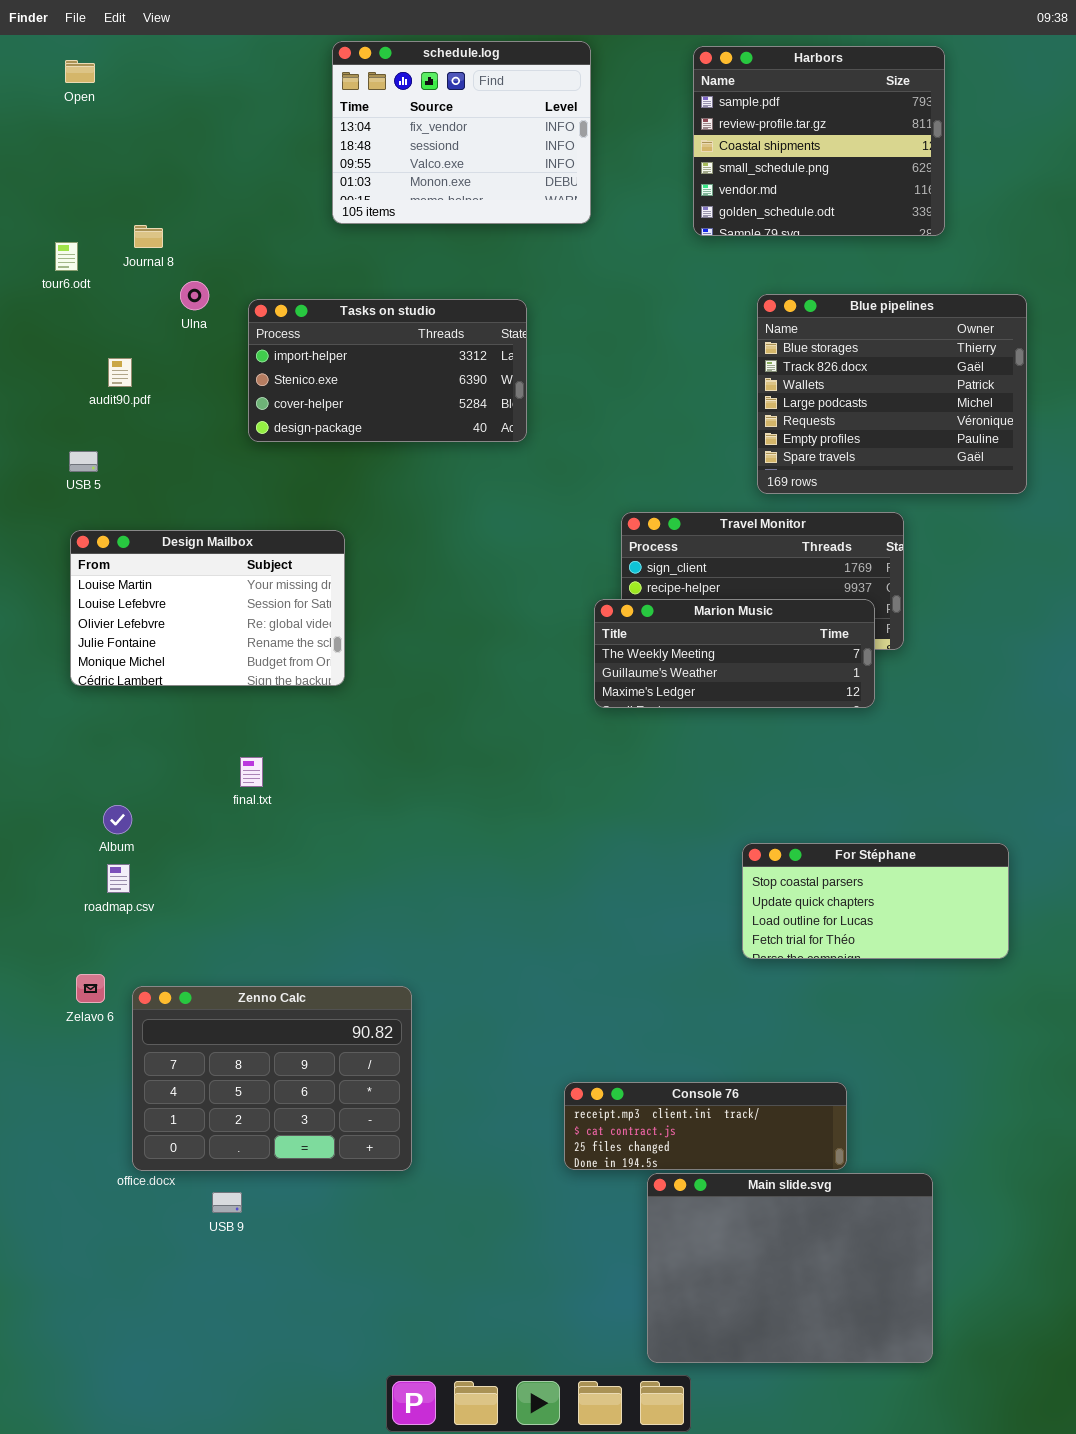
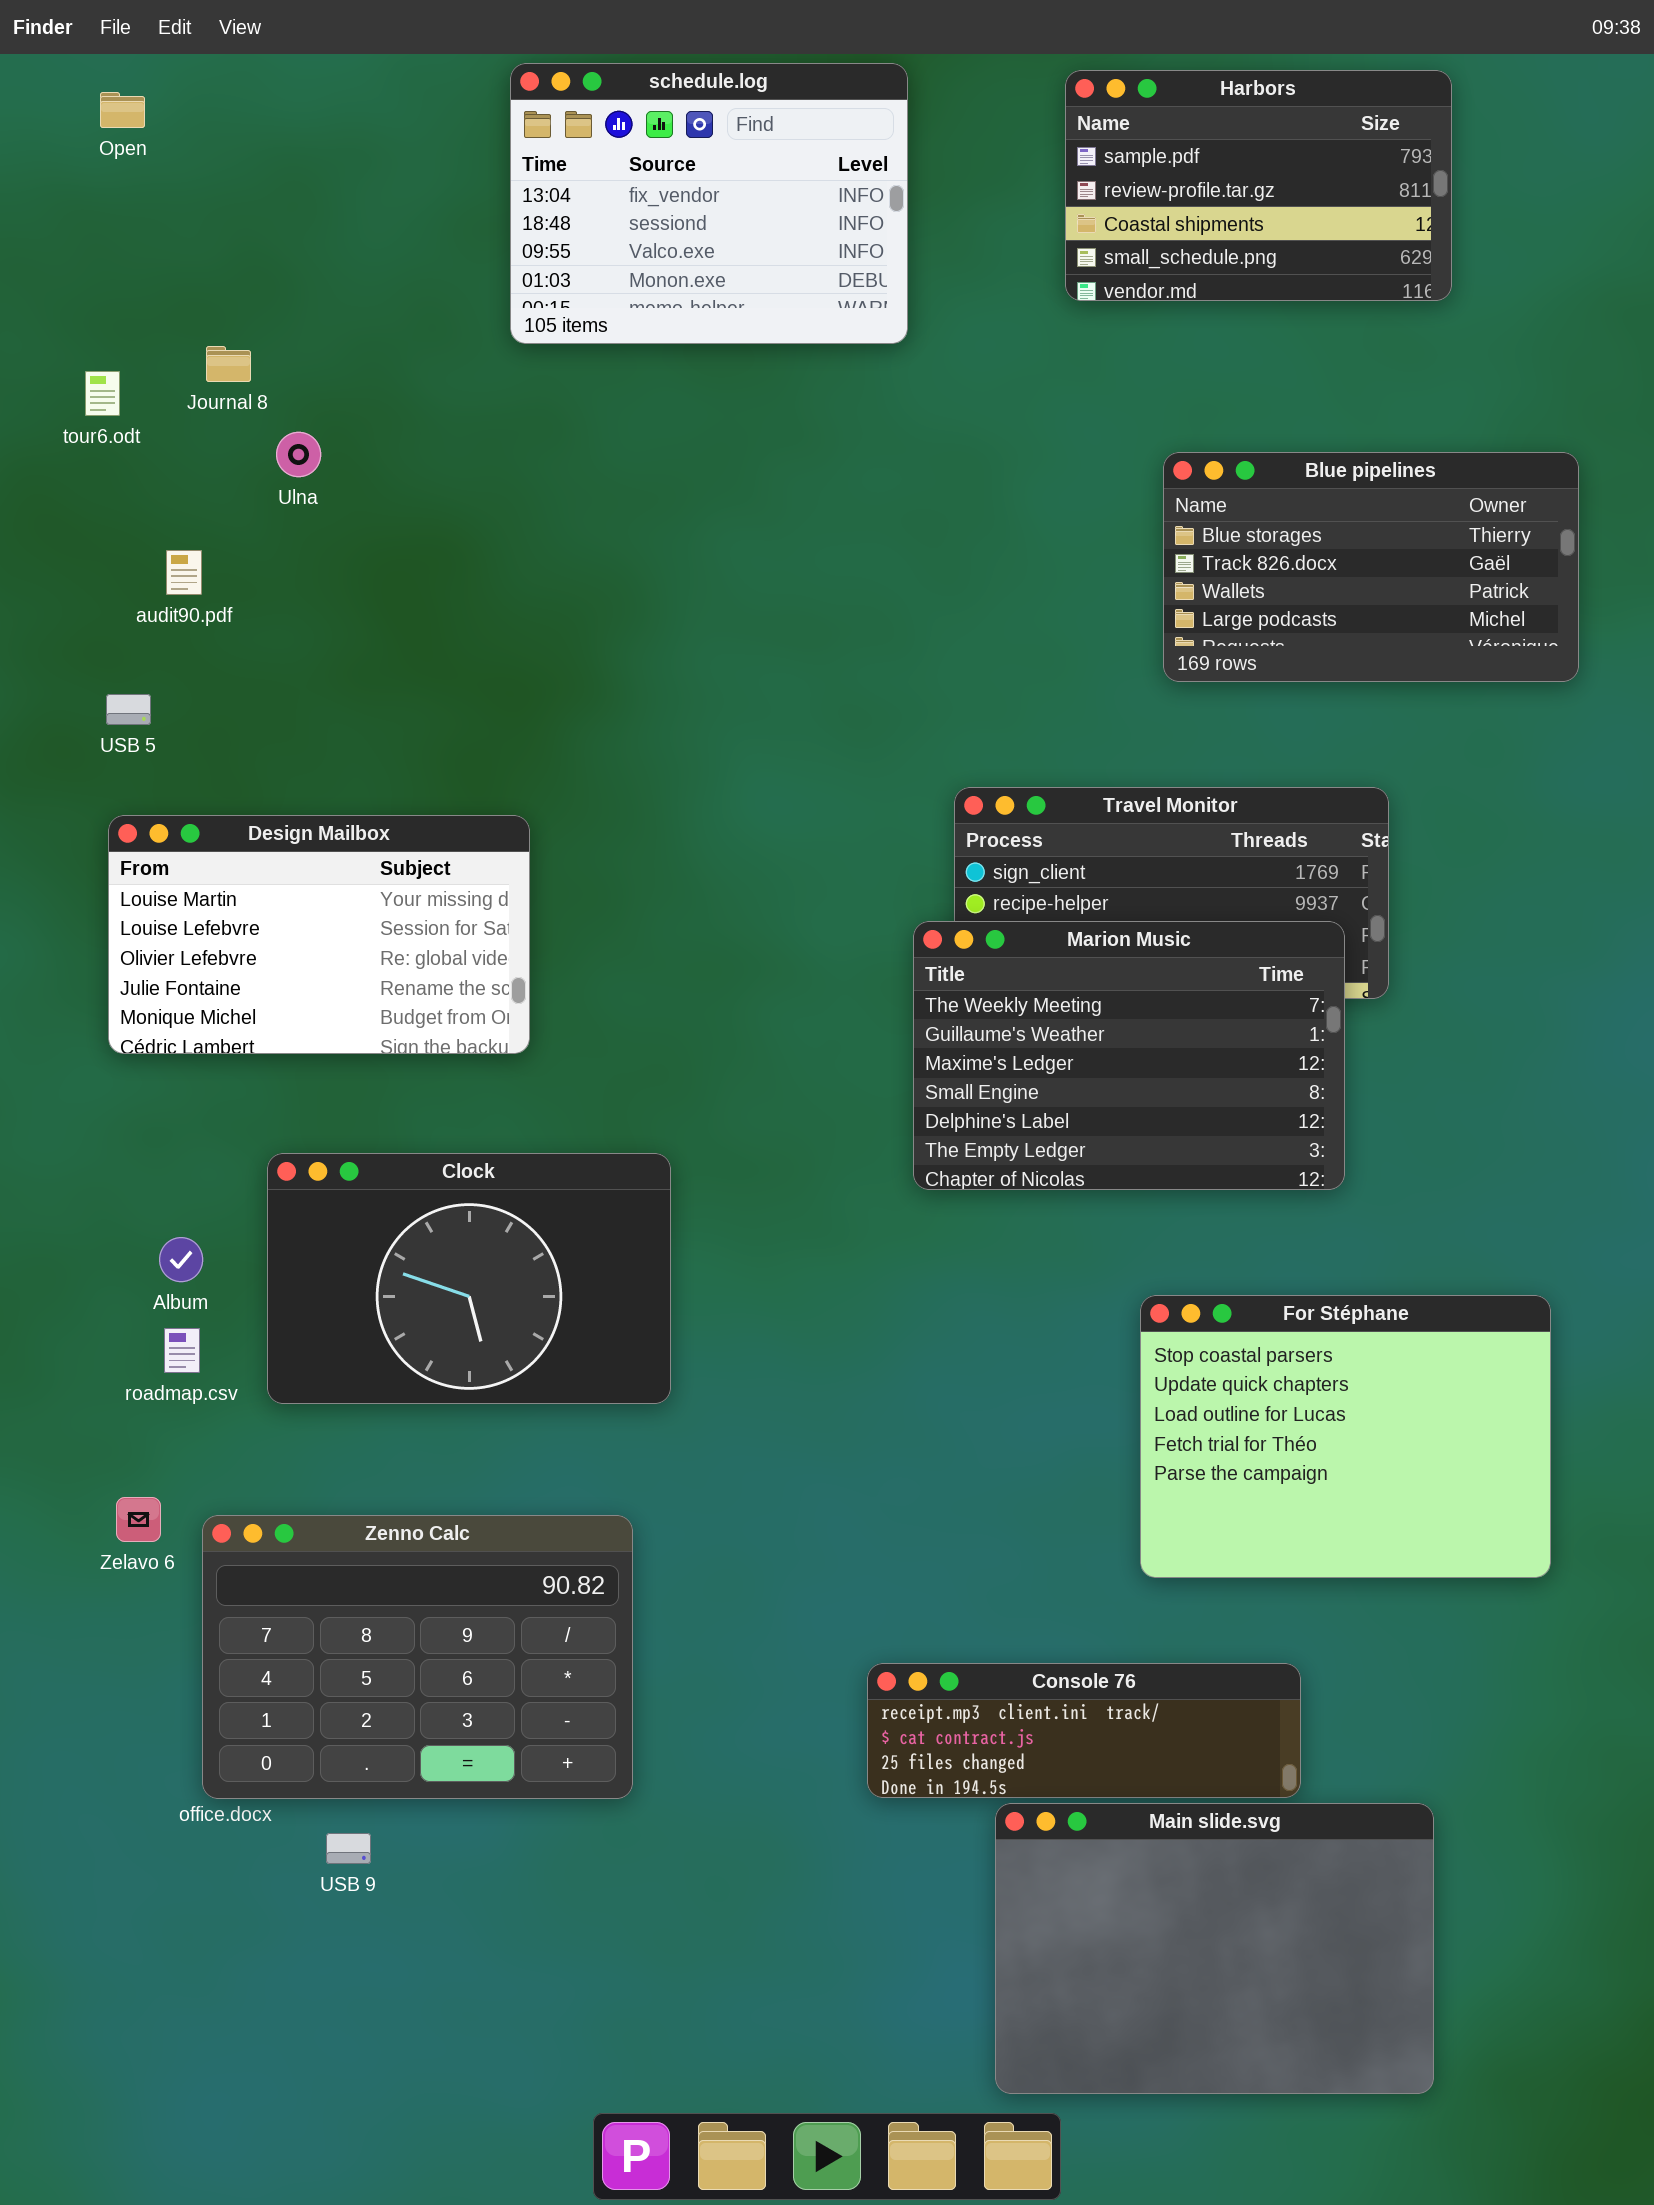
Harbors: [693,46,945,236] -> [1065,70,1452,301], resized
Blue pipelines: [757,294,1027,494] -> [1163,452,1579,682], resized
Tasks on studio: [248,299,527,442] -> none, closed
Marion Music: [594,599,875,708] -> [913,921,1345,1190], resized
Clock: none -> [267,1153,671,1404], opened
For Stéphane: [742,843,1009,959] -> [1140,1295,1551,1578], resized

